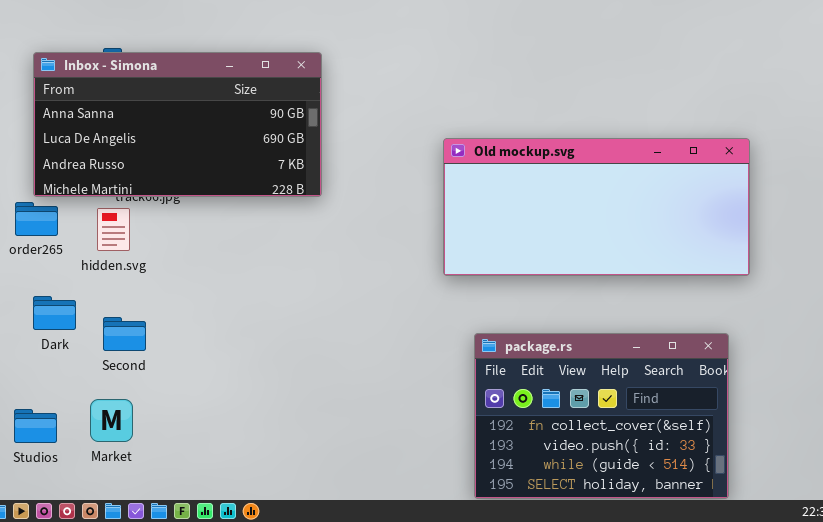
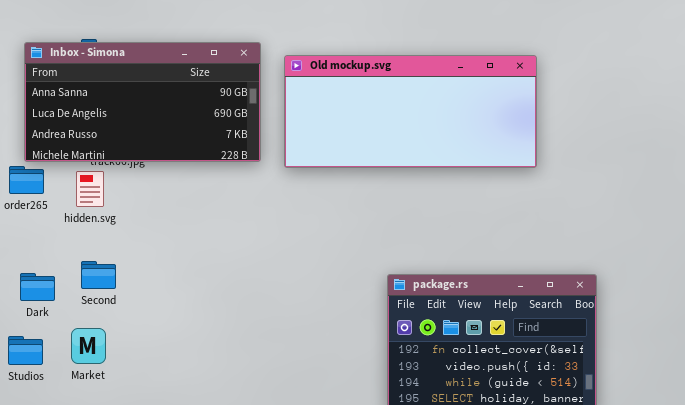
Old mockup.svg: [443,138,750,276] -> [284,55,537,168], moved
Dark: [33,296,76,330] -> [20,273,55,301], moved

